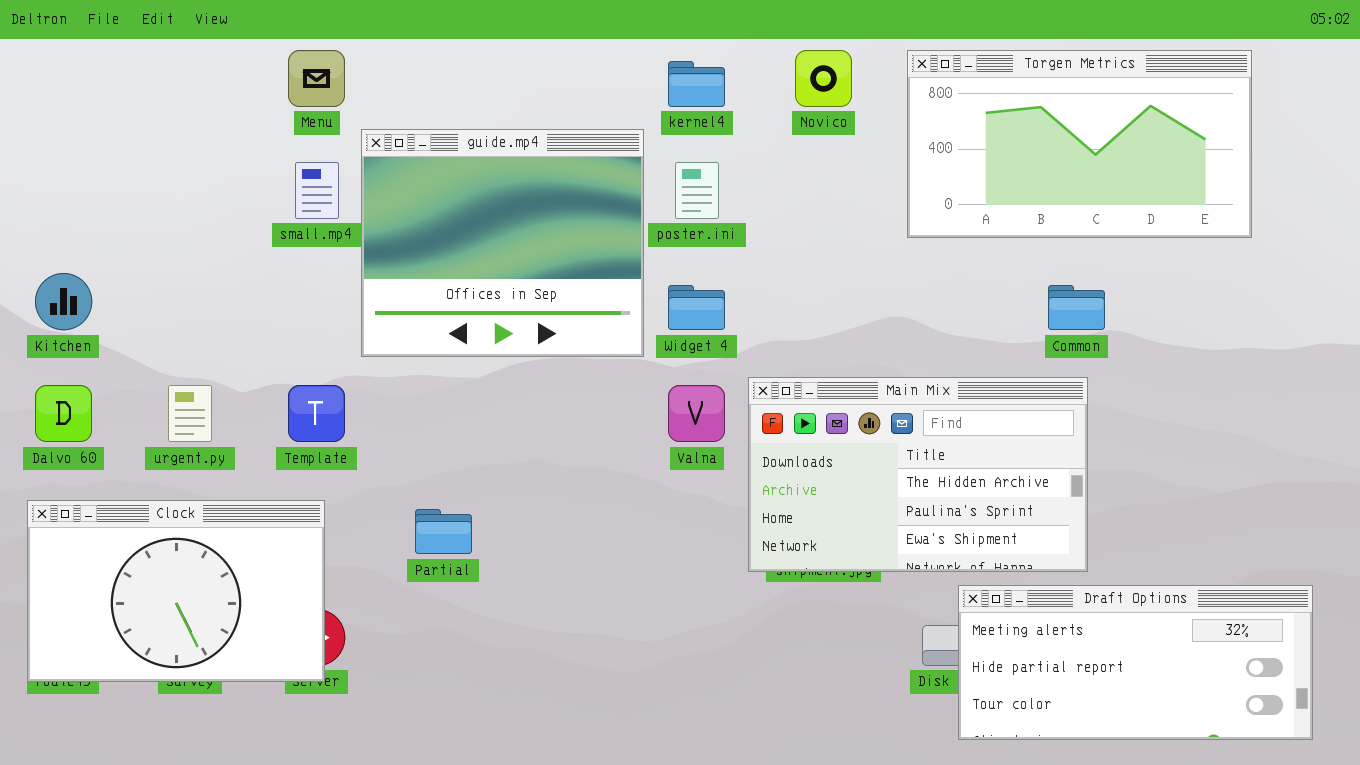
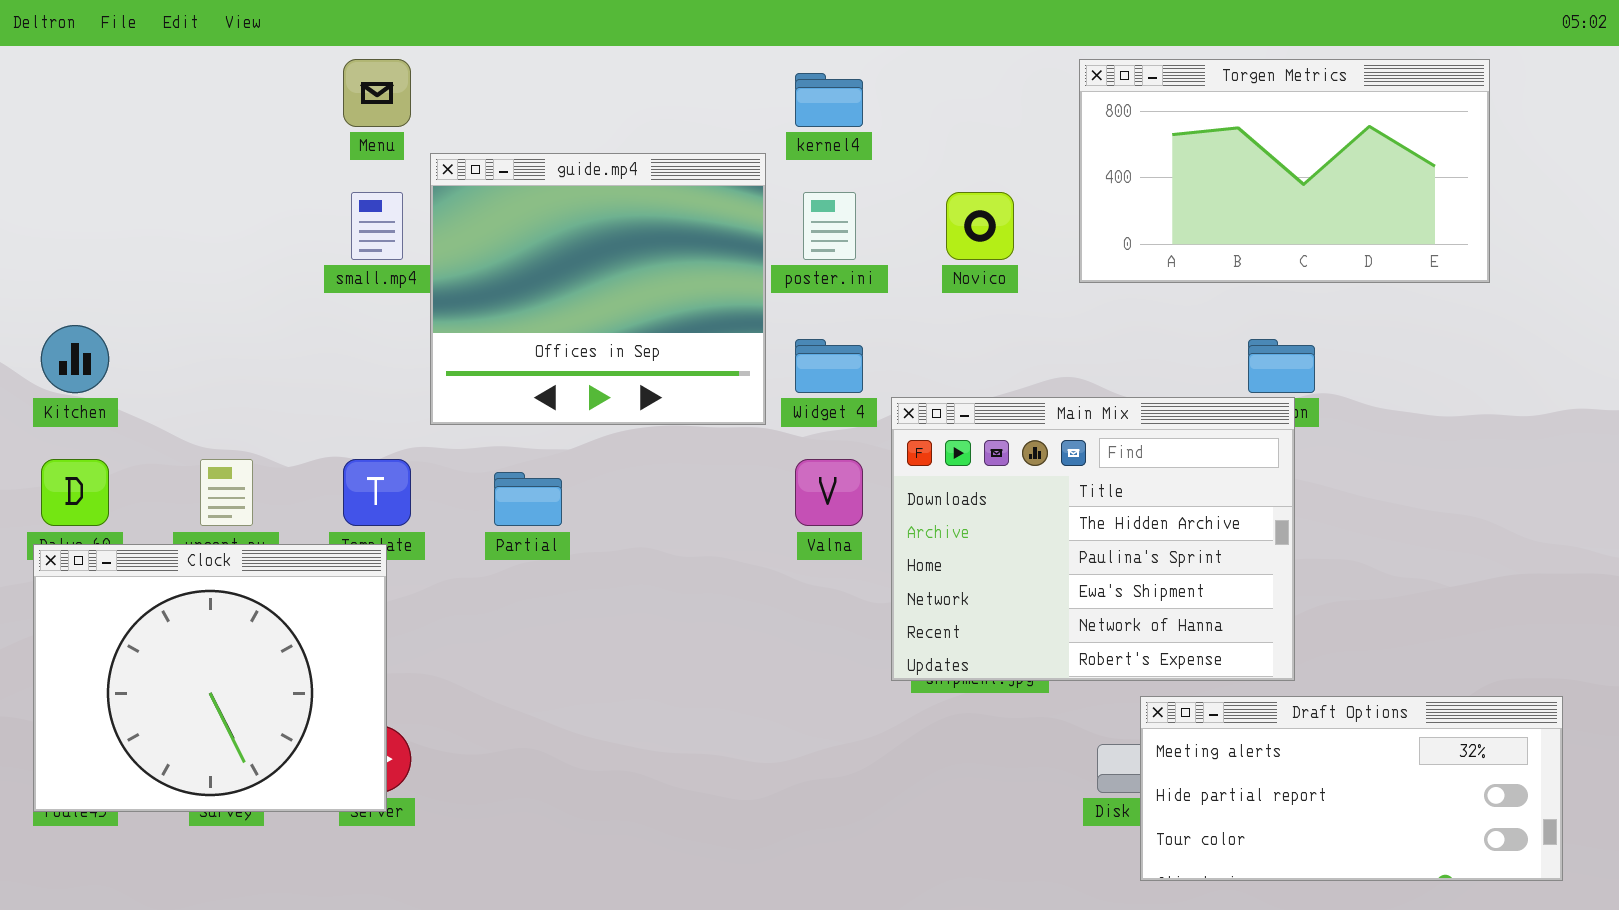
Novico: [795,50,852,107] -> [946,192,1014,260], moved
Main Mix: [748,377,1088,572] -> [891,397,1295,681], resized
Clock: [27,500,325,682] -> [33,544,387,812], resized
Partial: [415,509,472,554] -> [494,472,562,526], moved

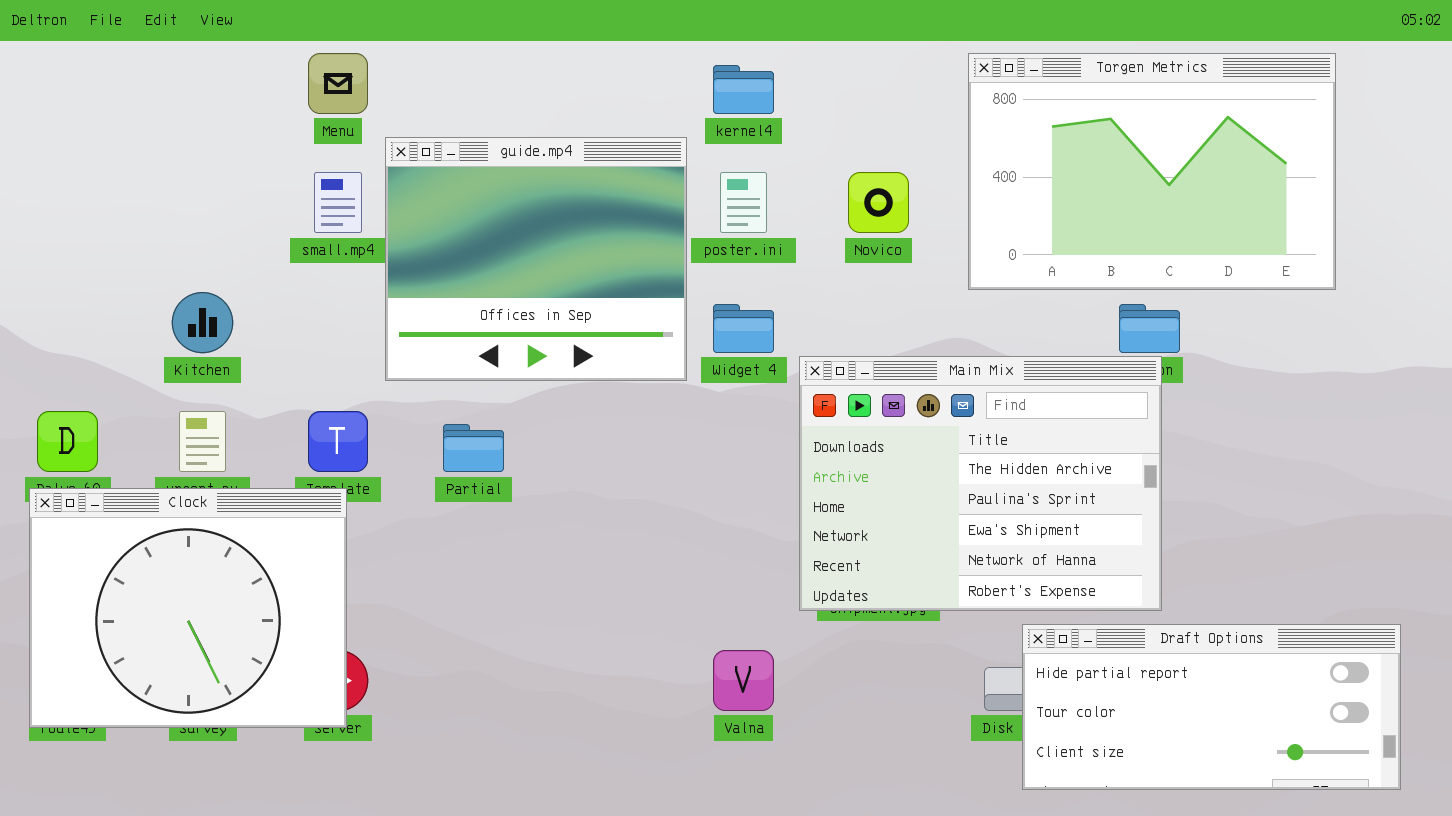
Torgen Metrics: [1079,59,1490,283] -> [968,53,1336,290], resized
Kitchen: [41,325,109,393] -> [172,292,233,353], moved
Valna: [795,459,863,526] -> [713,650,774,711], moved
Draft Options: [1140,696,1563,881] -> [1022,624,1401,790], scrolled down 1 row

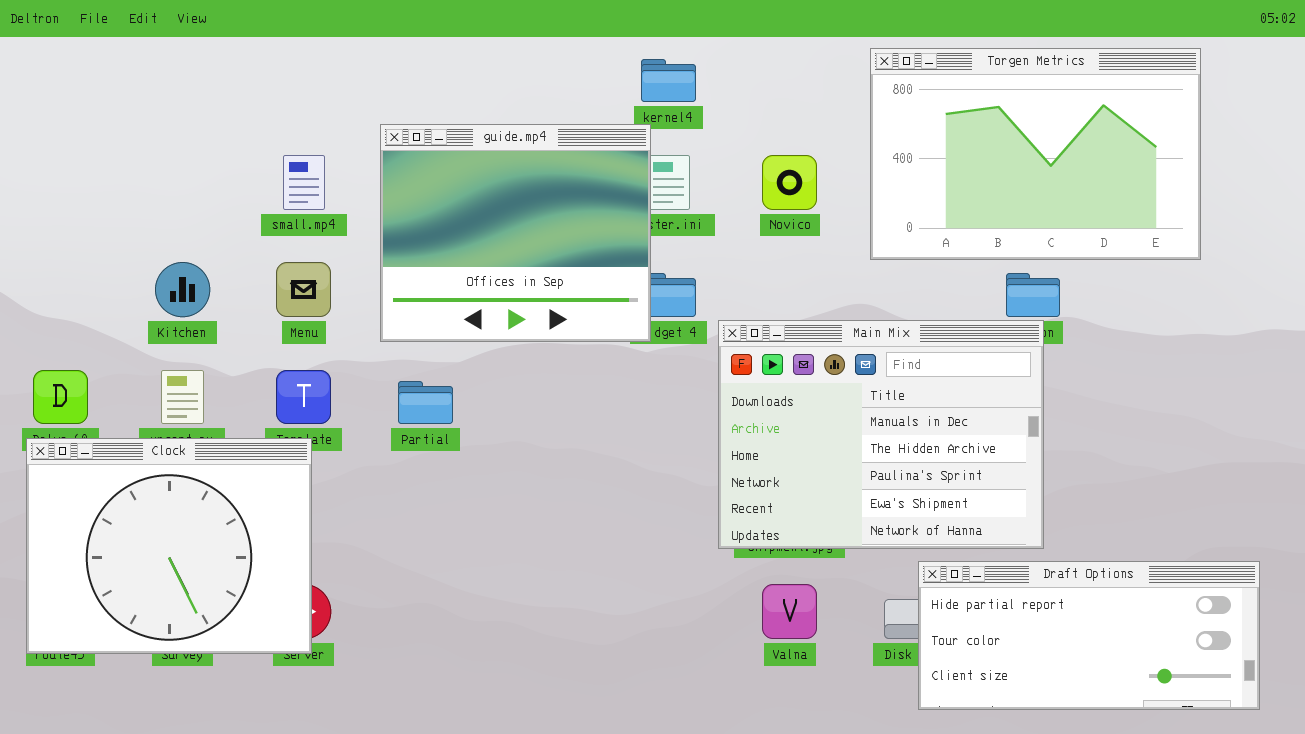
Menu: [308,53,368,114] -> [276,262,331,317], moved
guide.mp4: [385,137,687,381] -> [380,124,651,342], moved
Main Mix: [799,356,1162,611] -> [718,320,1044,549], scrolled up 1 row
Valna: [713,650,774,711] -> [762,584,817,639], moved

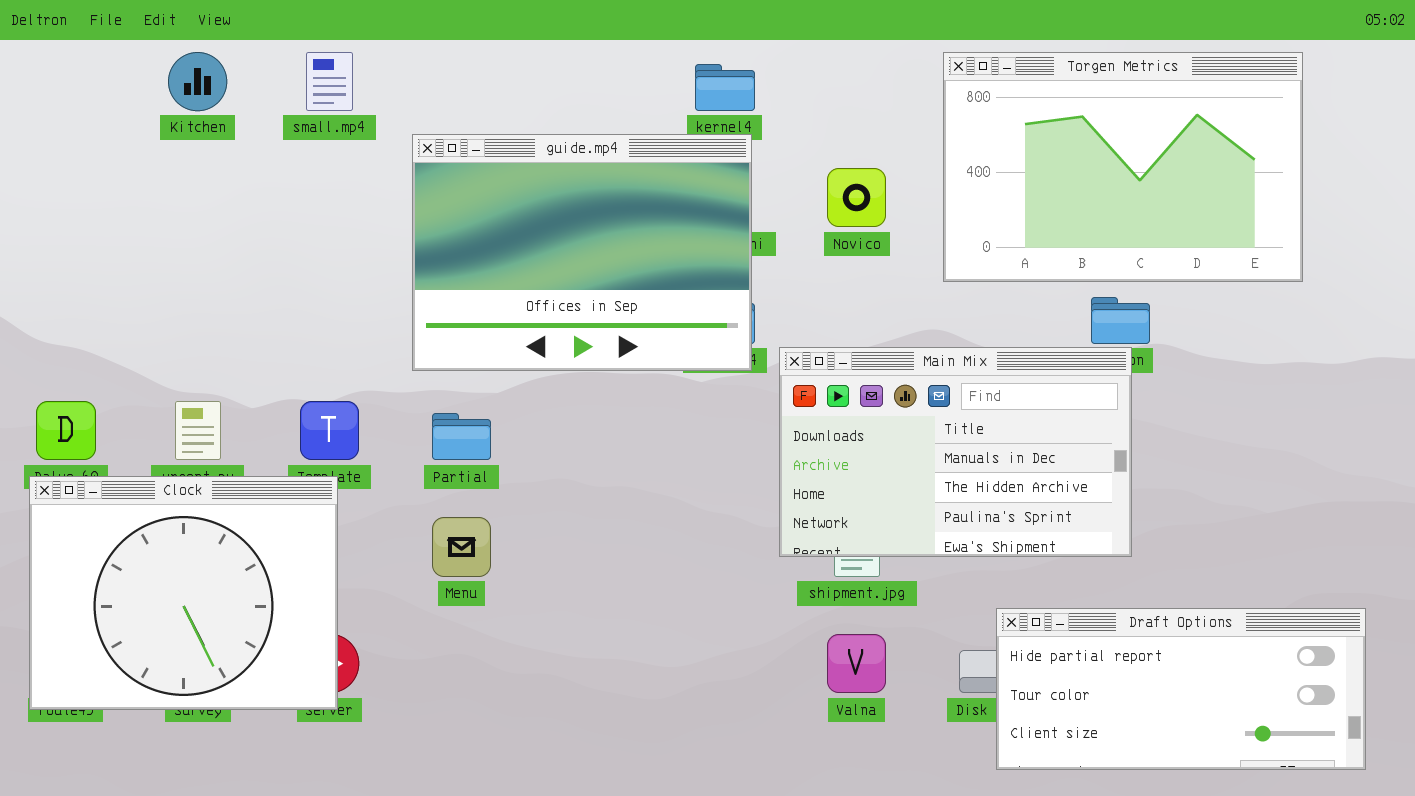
guide.mp4: [380,124,651,342] -> [412,134,752,371], resized
small.mp4: [283,155,325,210] -> [306,52,353,111], moved
Kitchen: [155,262,210,317] -> [168,52,227,111], moved
Menu: [276,262,331,317] -> [432,517,491,577], moved
Main Mix: [718,320,1044,549] -> [779,347,1132,557], resized

